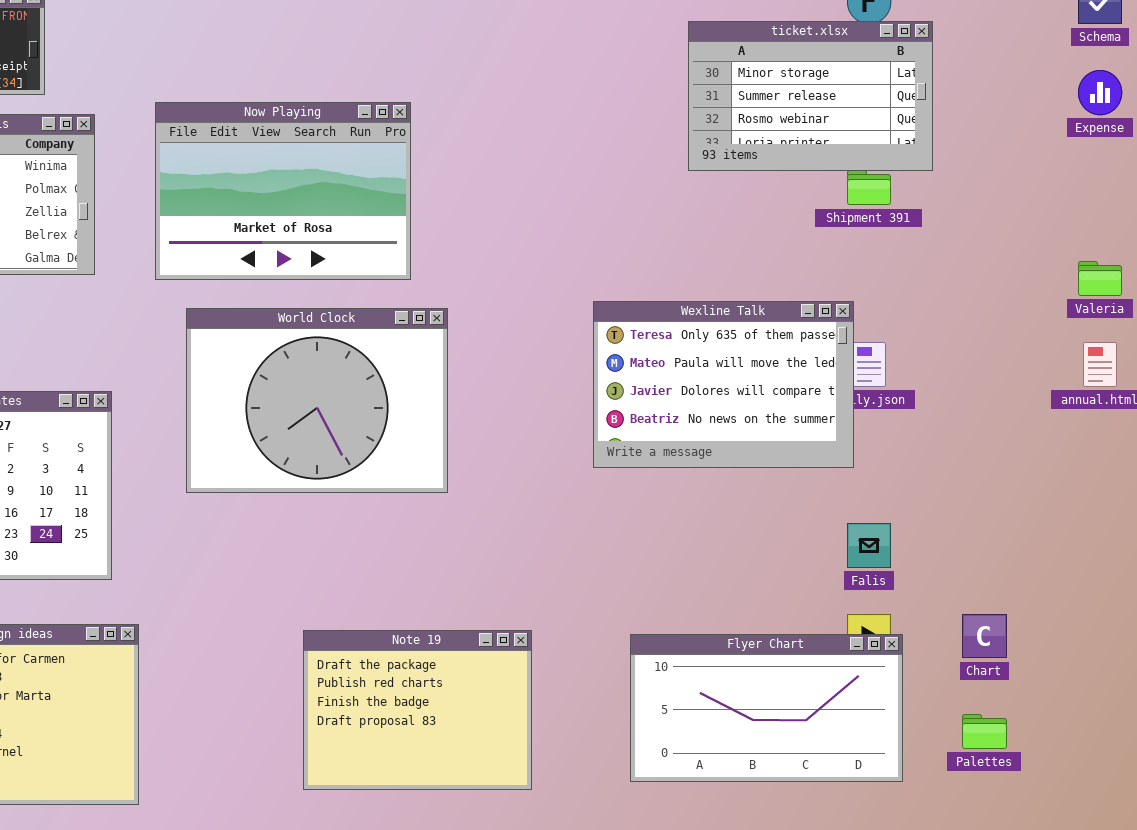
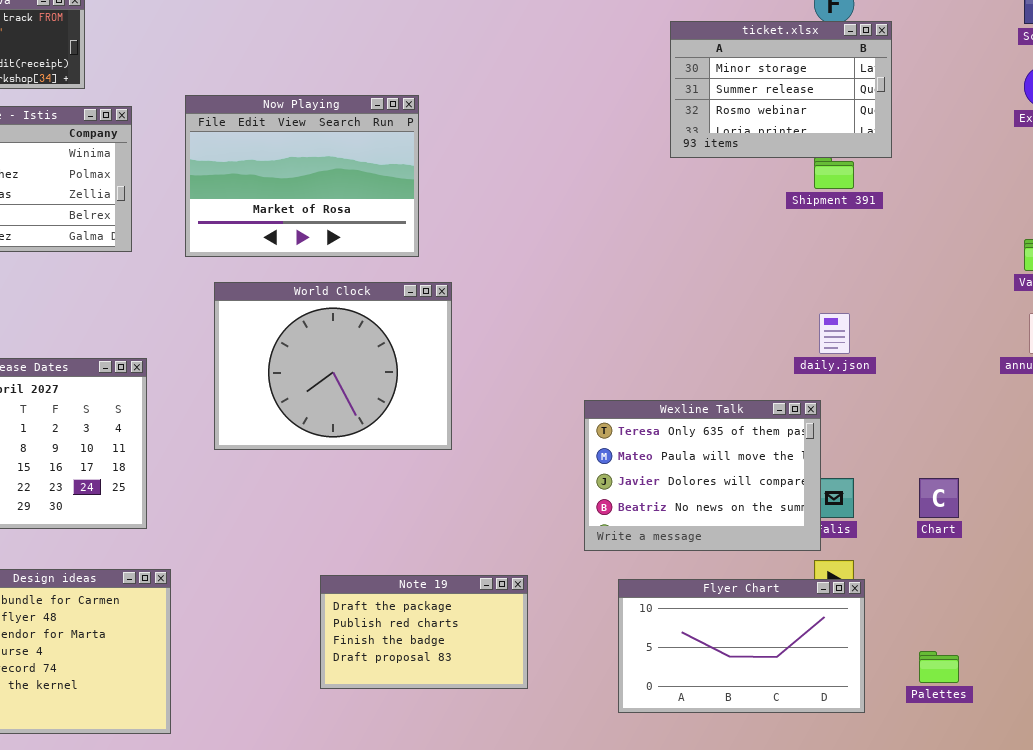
Wexline Talk: [593,301,854,468] -> [584,400,821,551], moved
Chart: [962,614,1007,658] -> [919,478,959,518], moved
Note 19: [303,630,532,790] -> [320,575,528,689], resized

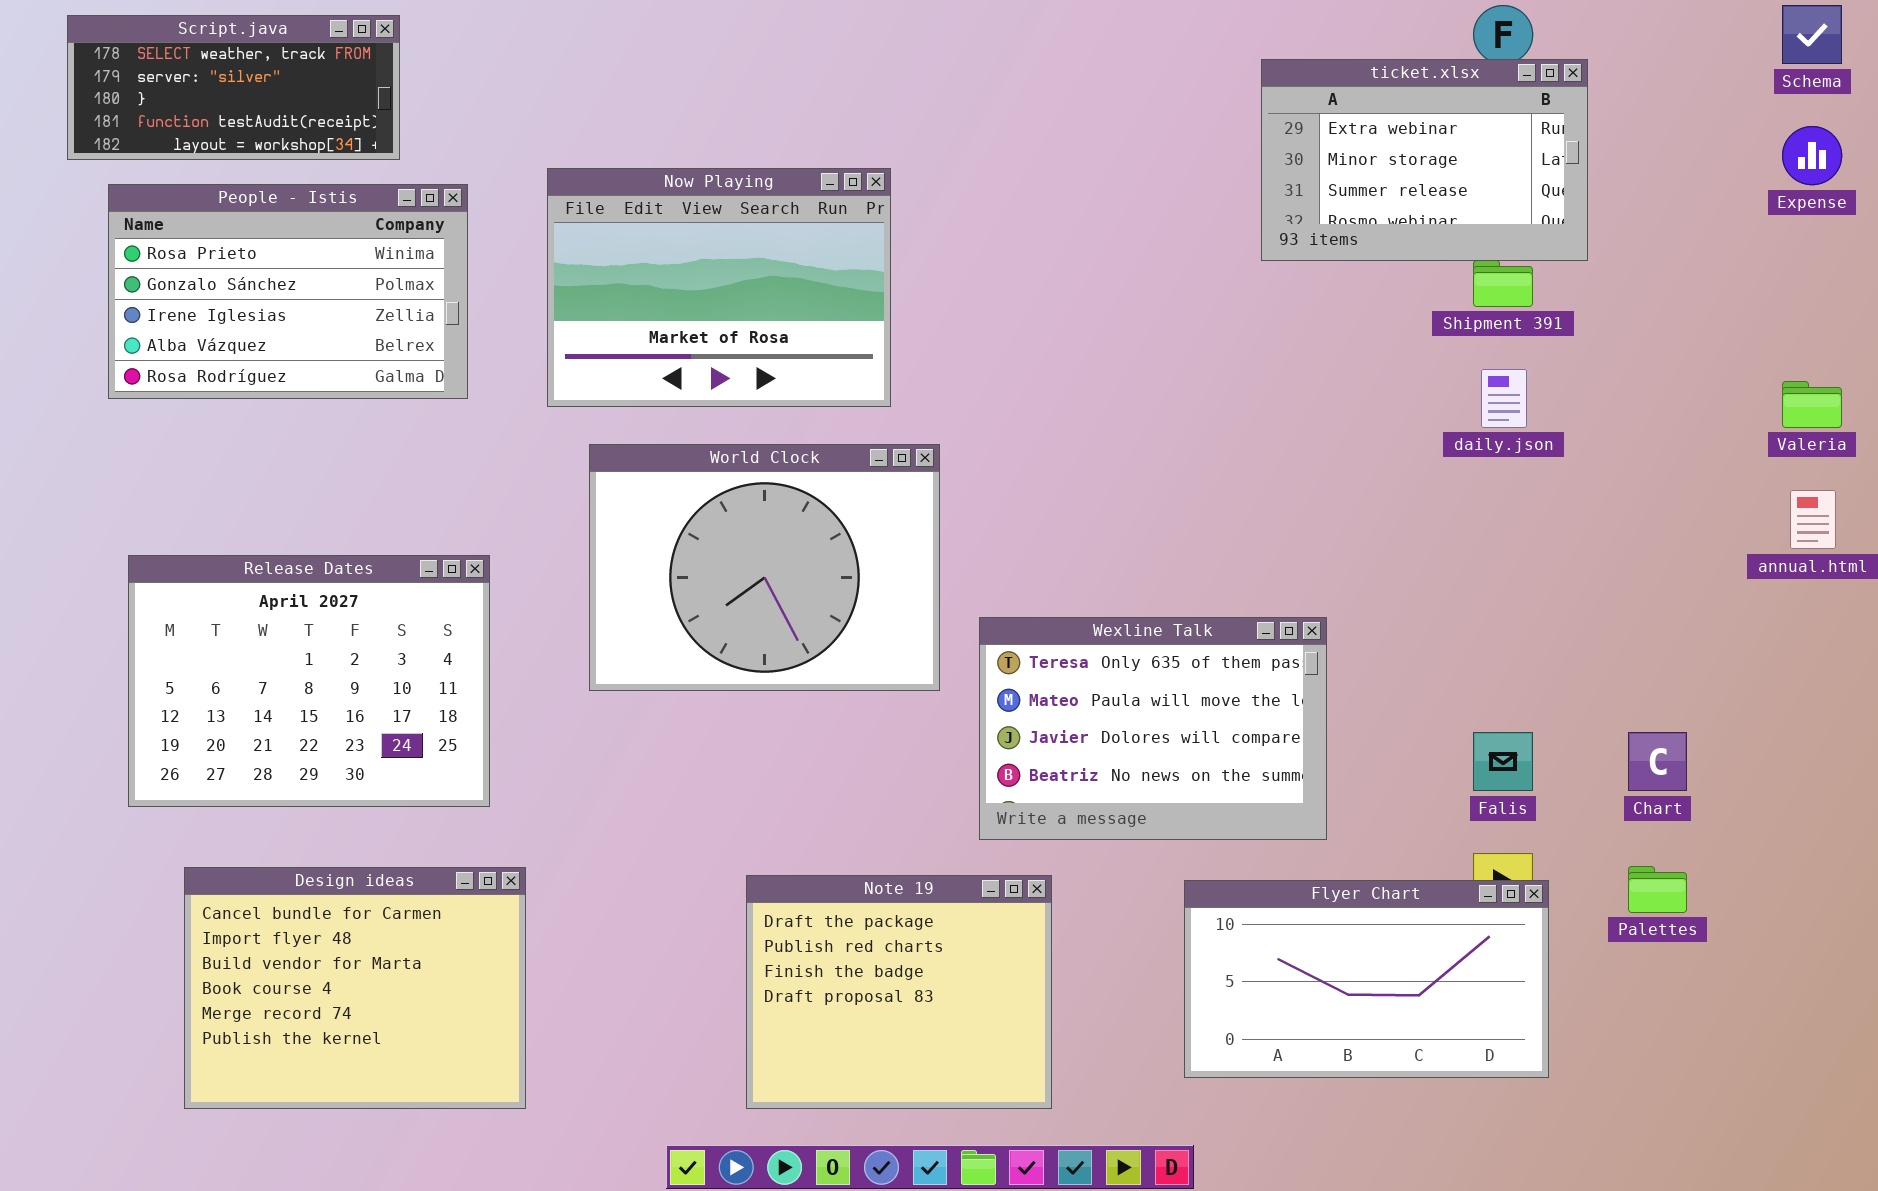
ticket.xlsx: [670,21,892,158] -> [1261,59,1588,261], scrolled up 1 row
daily.json: [819,313,850,354] -> [1481,369,1527,428], moved
Wexline Talk: [584,400,821,551] -> [979,617,1327,840], moved
Note 19: [320,575,528,689] -> [746,875,1052,1109], resized
Palettes: [919,651,959,683] -> [1628,866,1687,913], moved

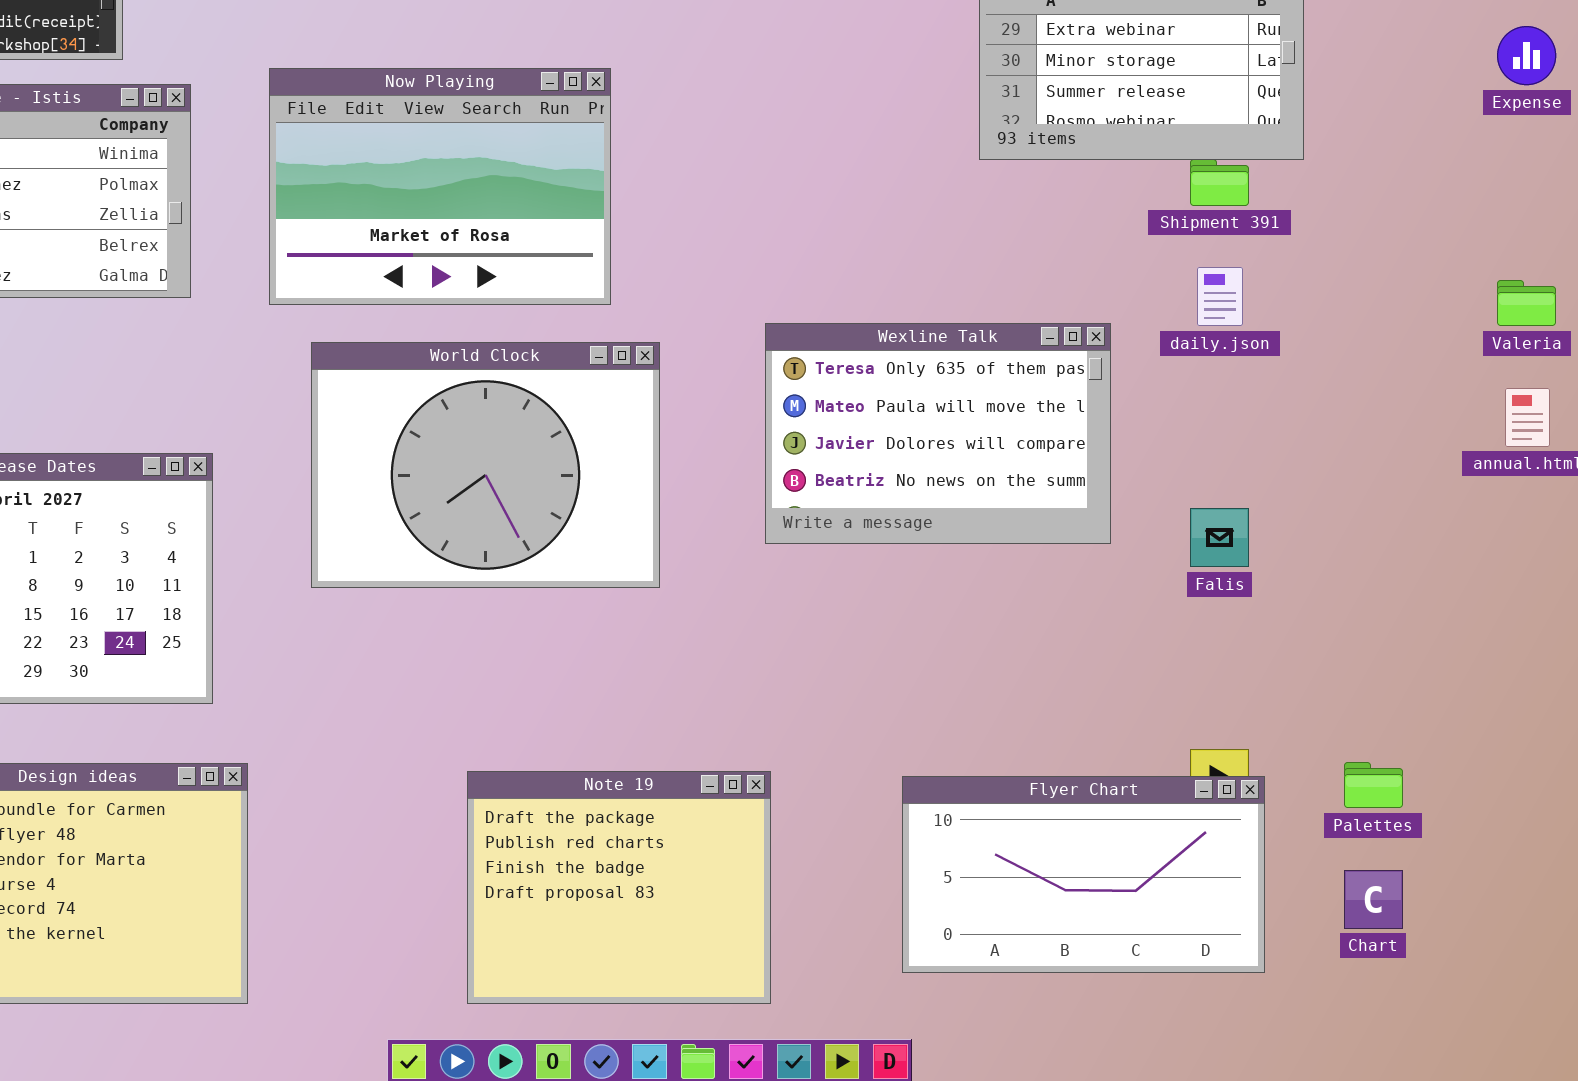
Wexline Talk: [979,617,1327,840] -> [765,323,1111,544], moved
Falis: [1473,732,1533,791] -> [1190,508,1249,567], moved
Chart: [1628,732,1687,791] -> [1344,870,1403,929], moved

